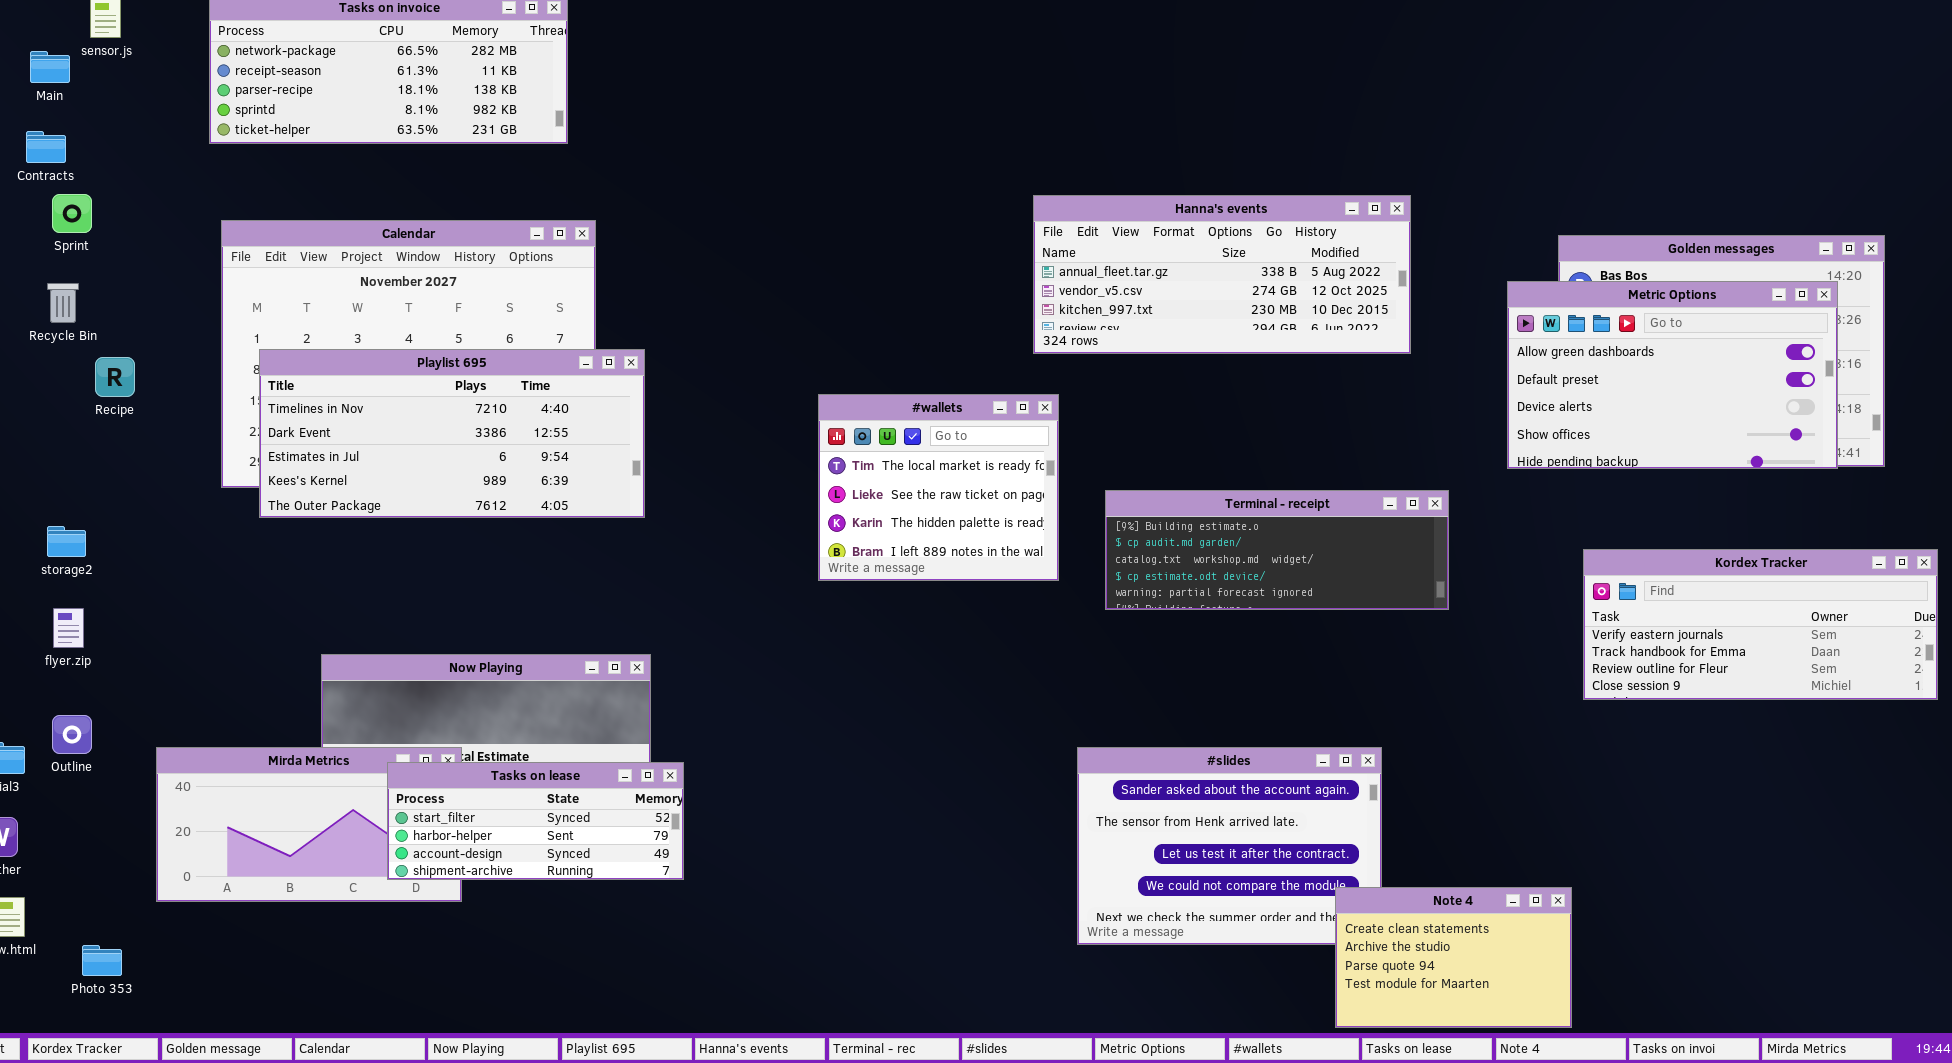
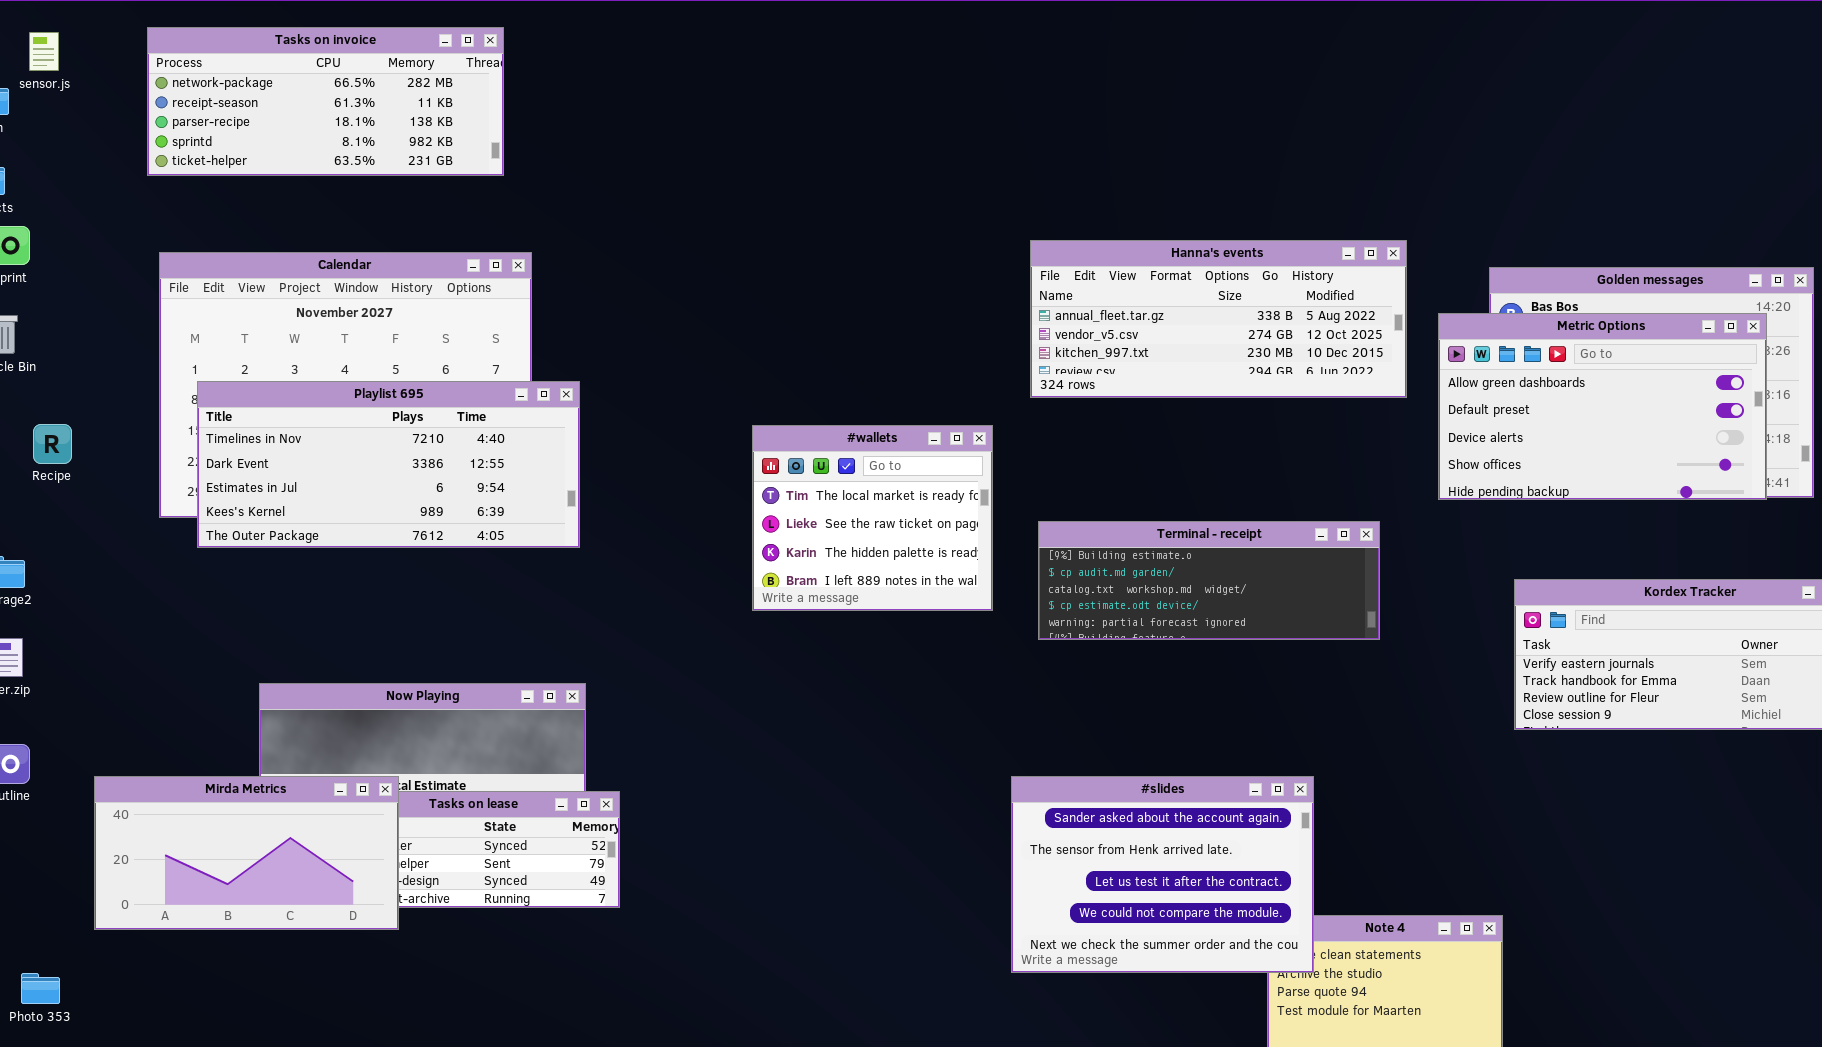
Hanna's events: [1033,195,1411,354] -> [1030,240,1407,398], moved
Recipe: [95,357,135,397] -> [33,424,72,464], moved
Mirda Metrics: [156,747,462,902] -> [94,776,399,930], raised
#slides: [1077,747,1382,945] -> [1011,776,1314,973], raised

